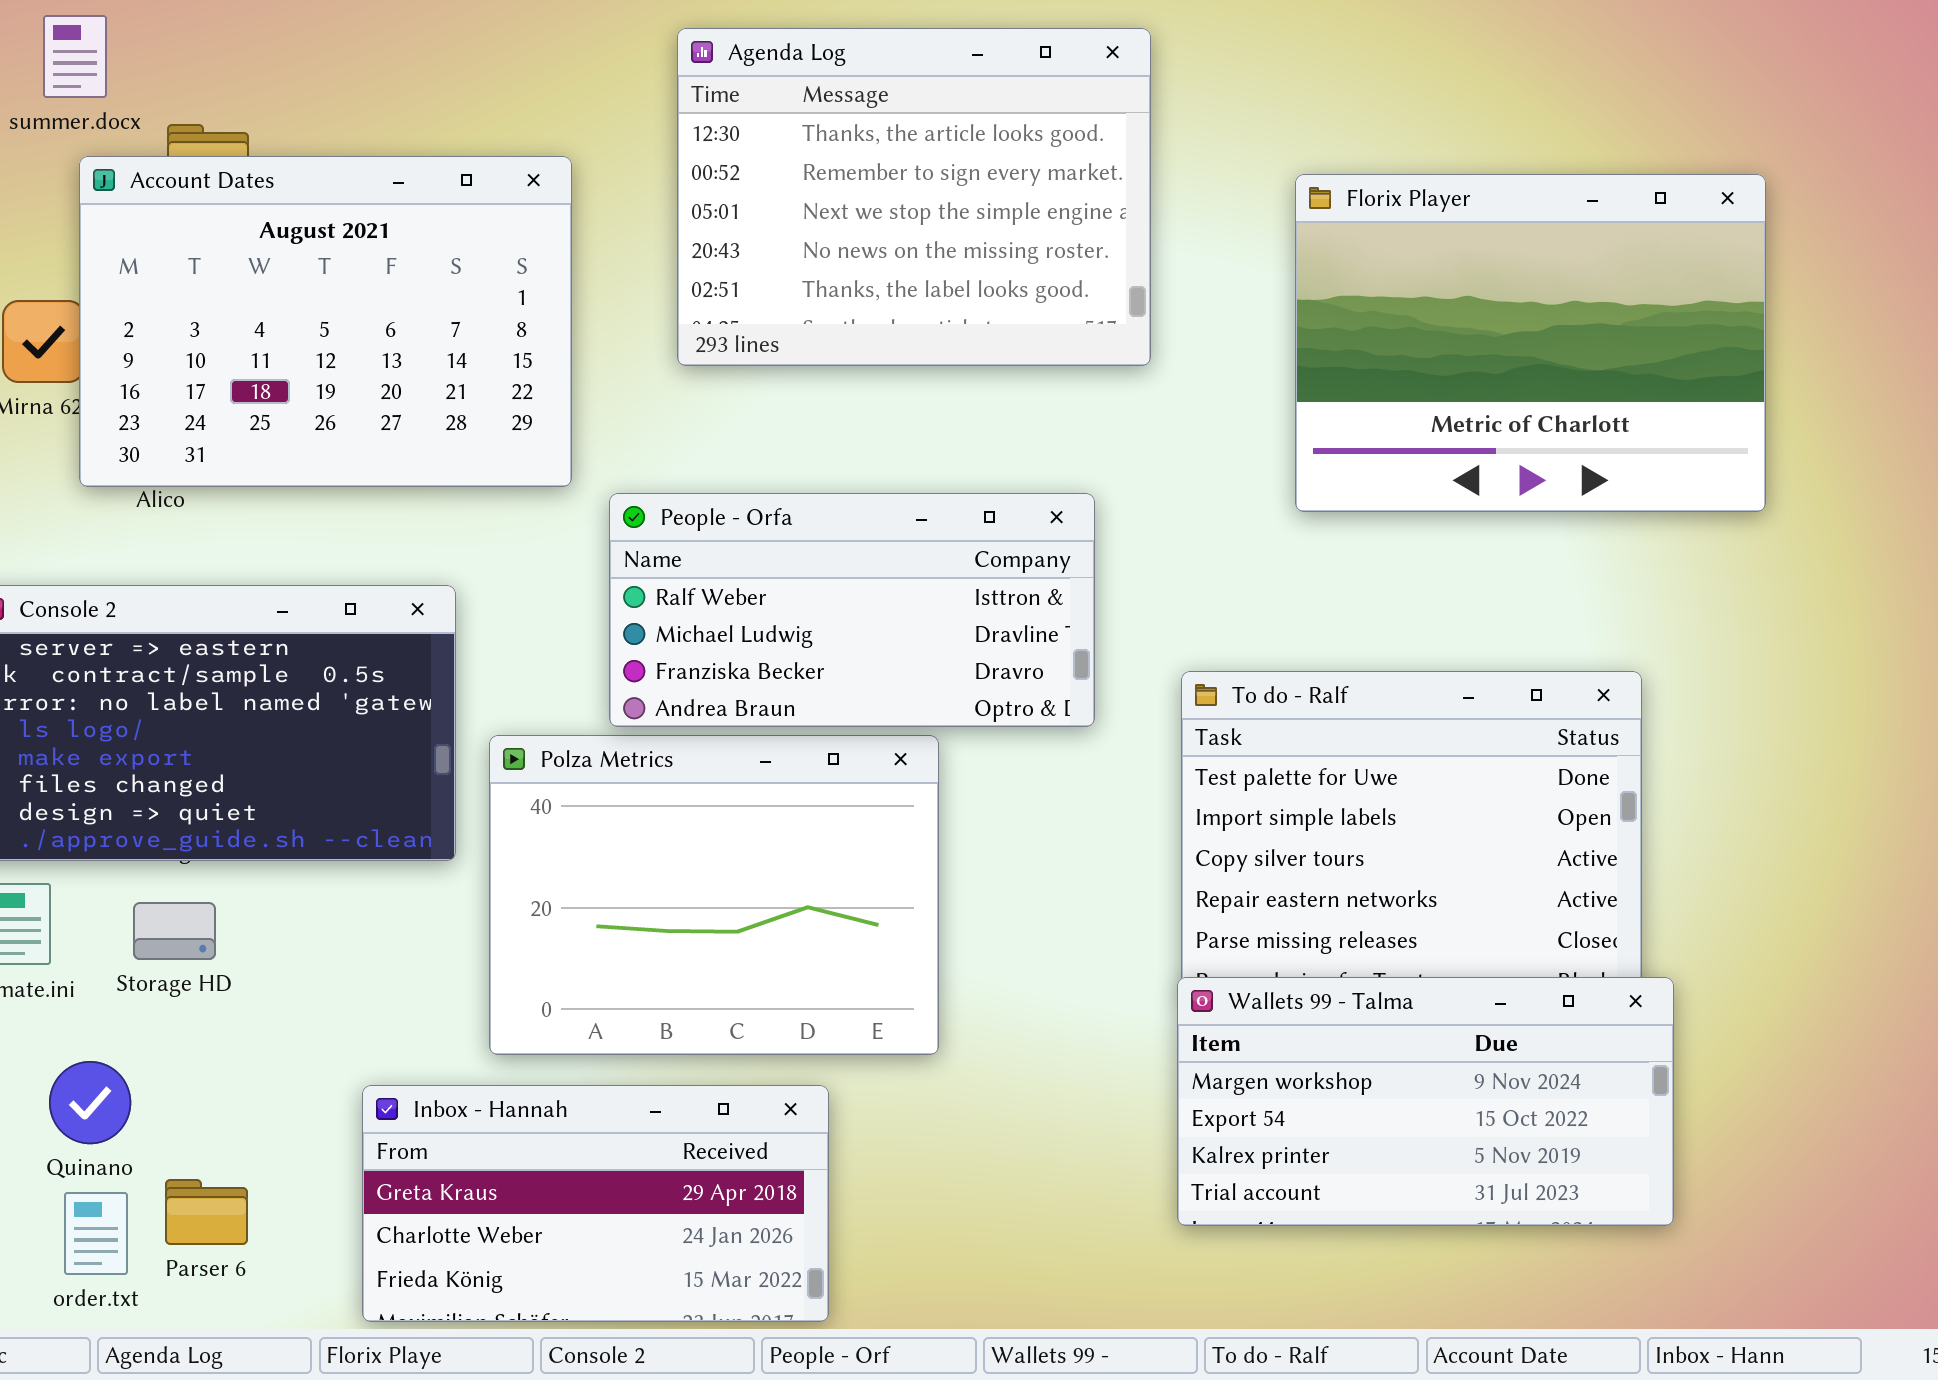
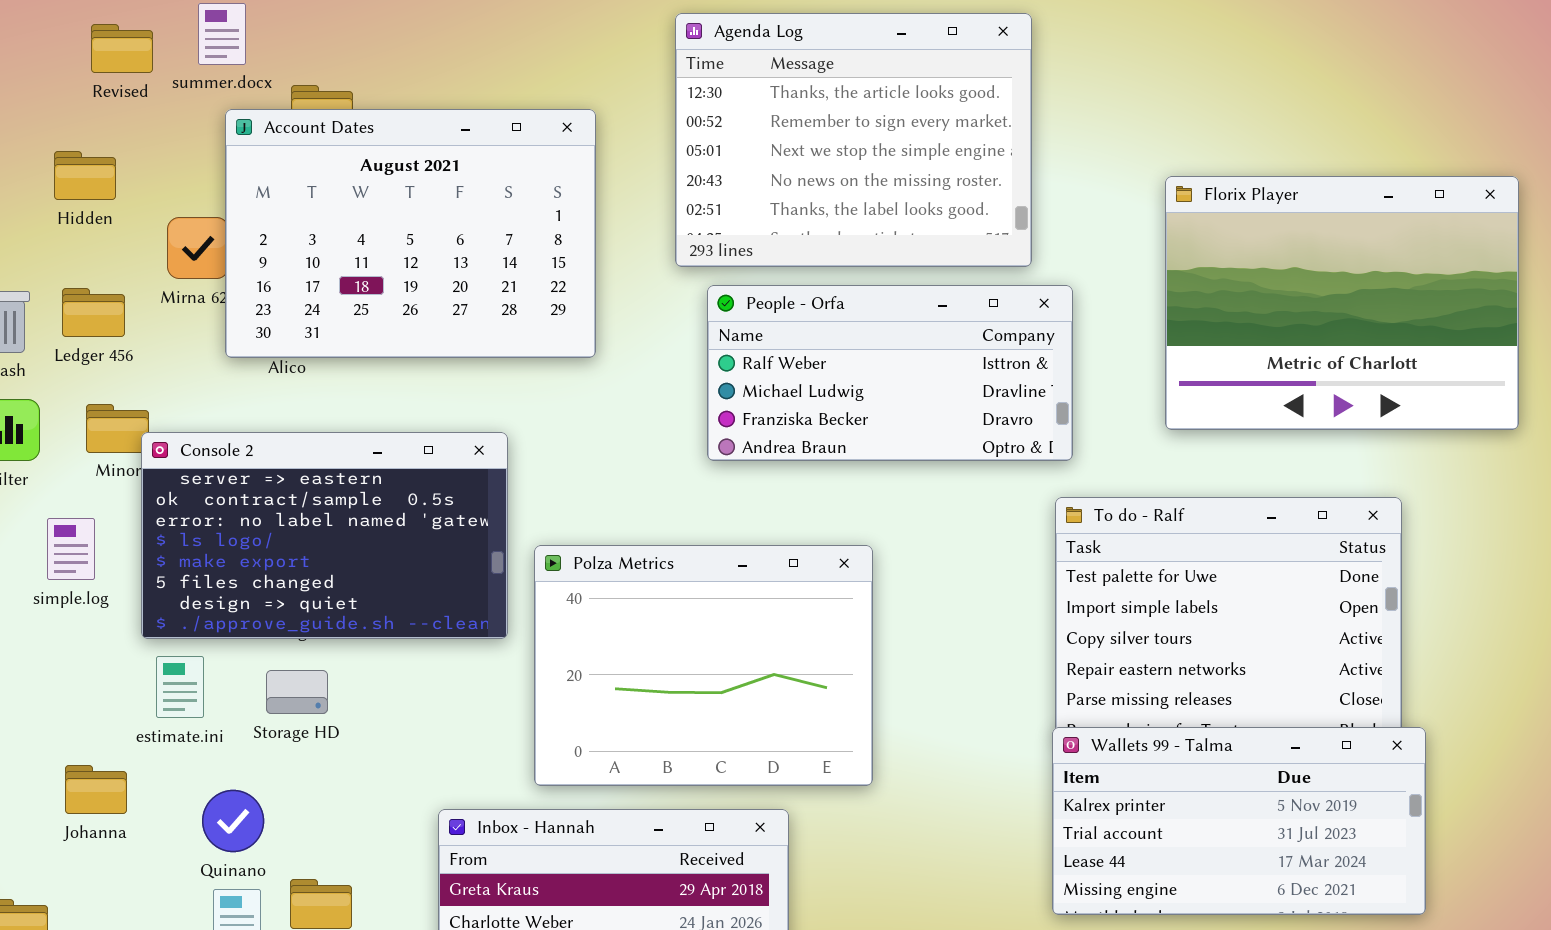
Florix Player: [1295,174,1766,512] -> [1165,176,1519,430], moved
People - Orfa: [609,493,1095,727] -> [707,285,1073,461], moved
Wallets 99 - Talma: [1177,977,1674,1226] -> [1052,727,1426,915], scrolled down 2 rows

